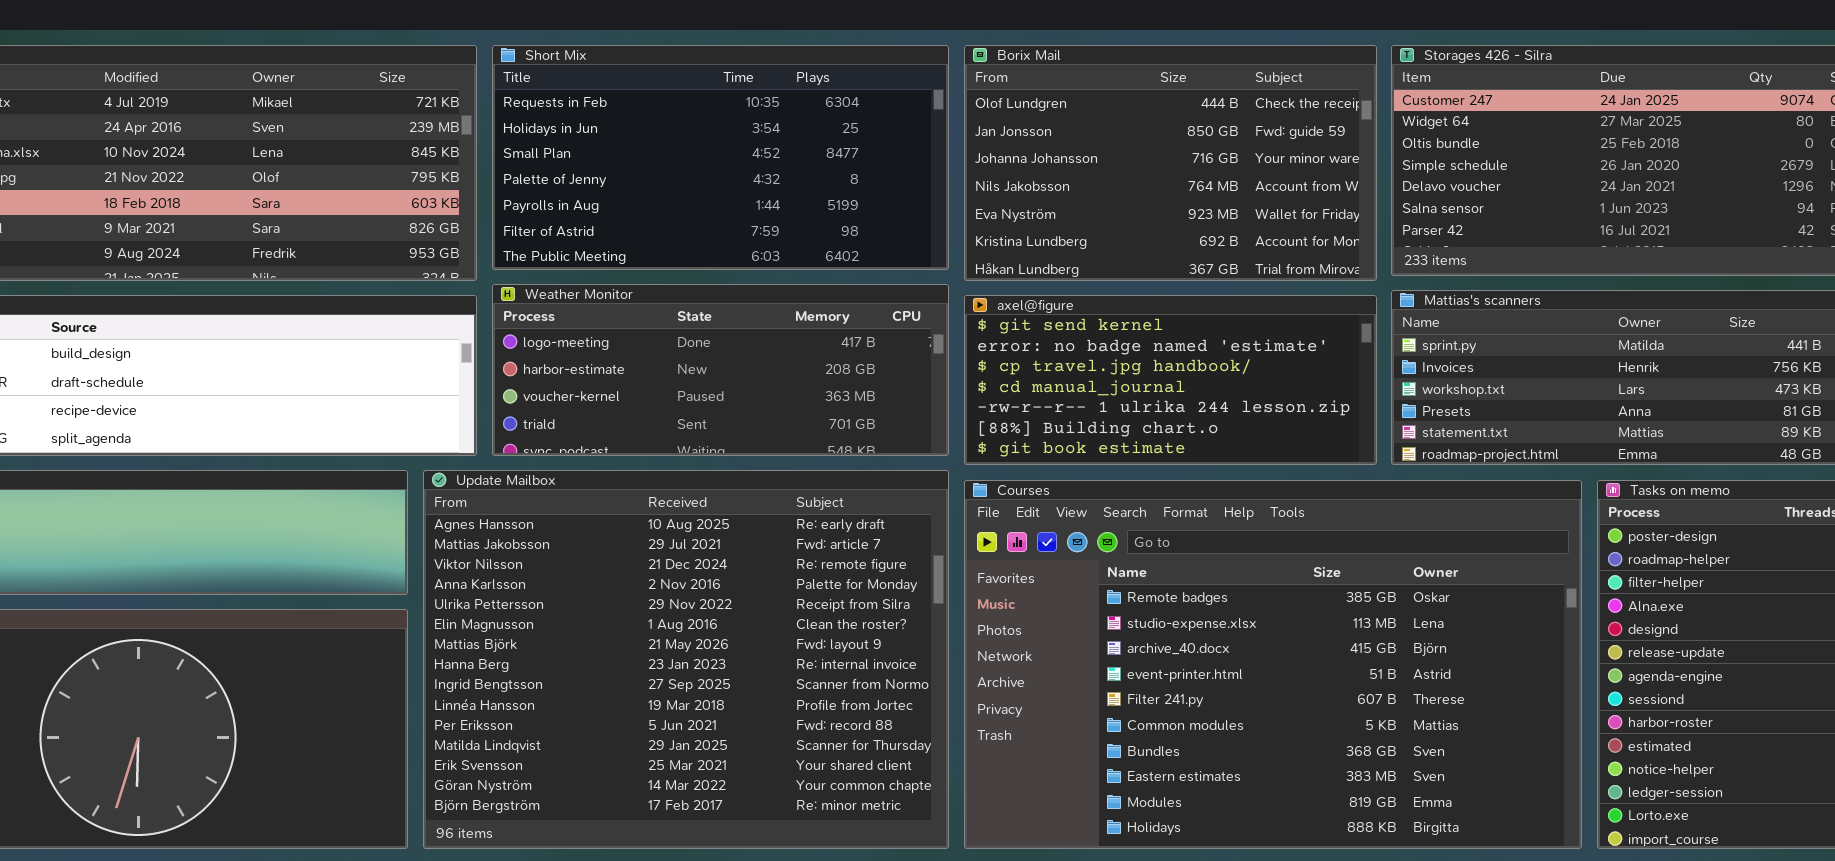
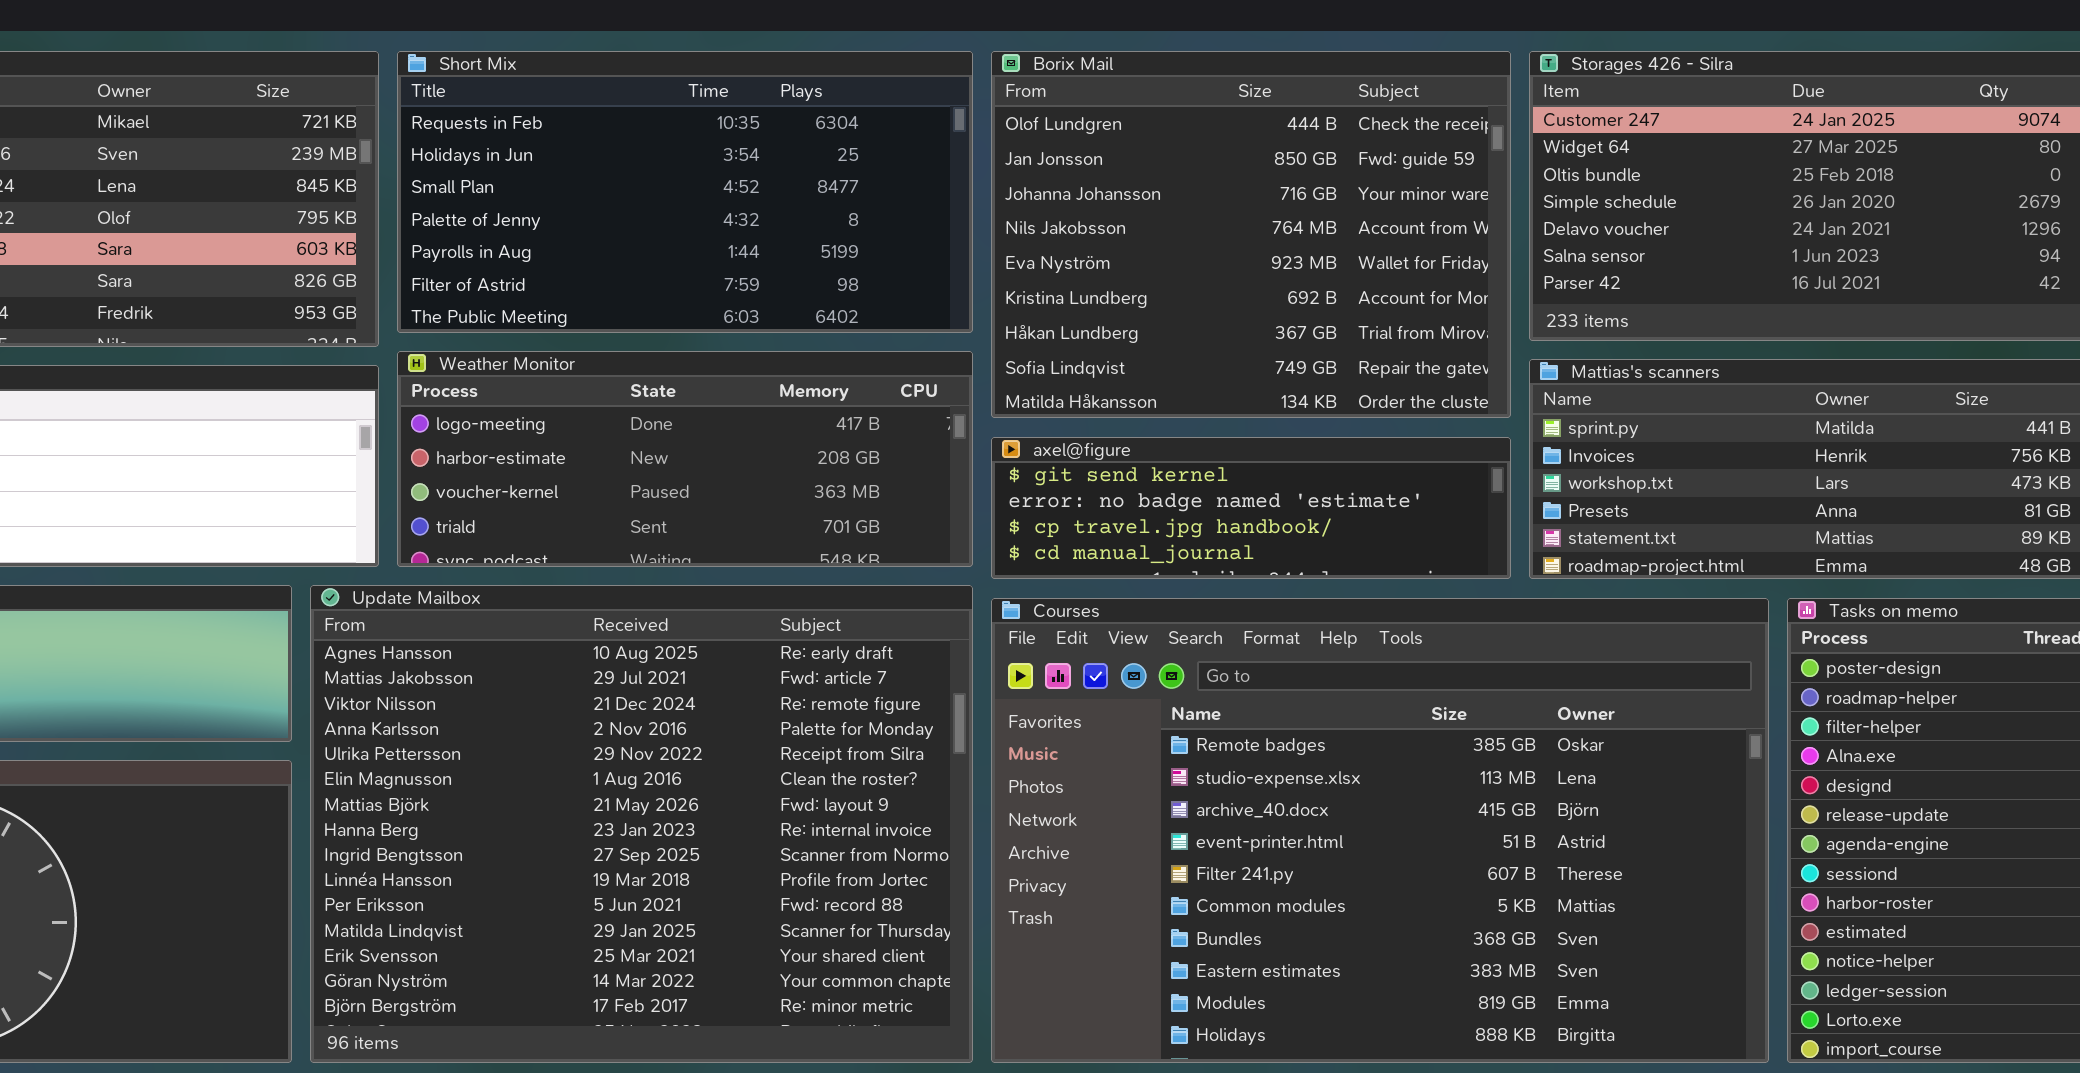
Borix Mail: [964,45,1377,281] -> [991,51,1511,418], resized
axel@figure: [964,295,1377,465] -> [991,437,1511,579], resized

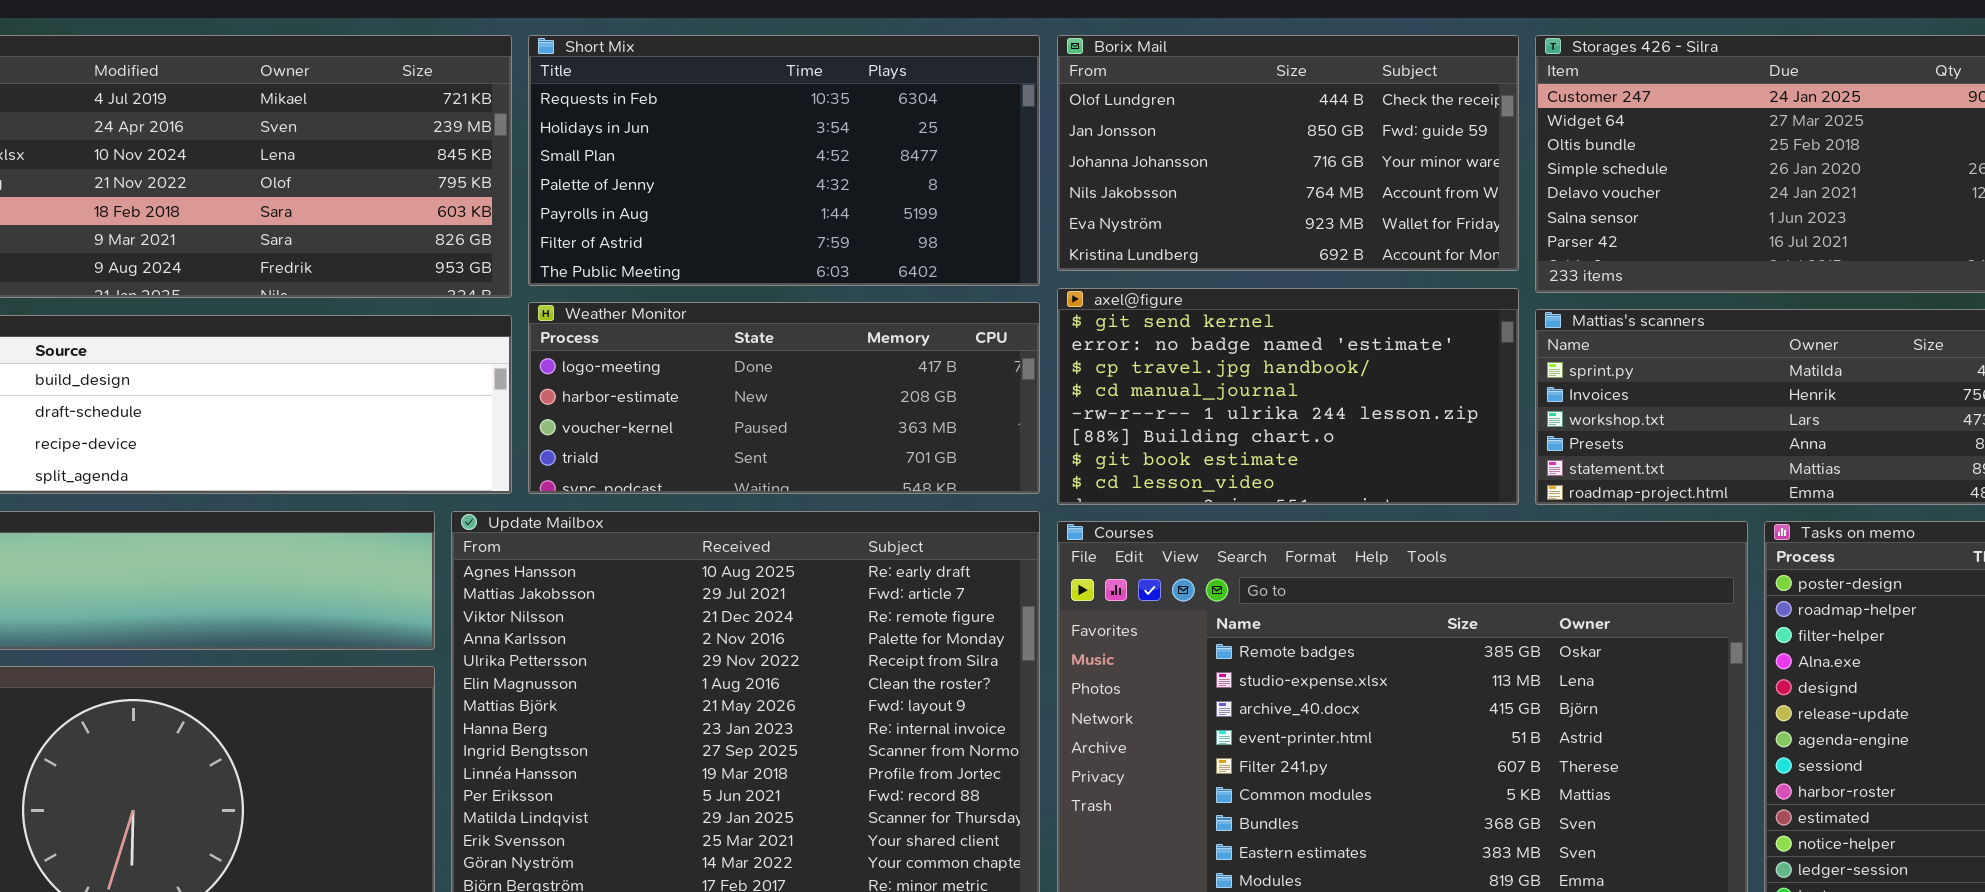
Borix Mail: [991,51,1511,418] -> [1057,35,1519,271], resized
axel@figure: [991,437,1511,579] -> [1057,288,1519,505], resized

